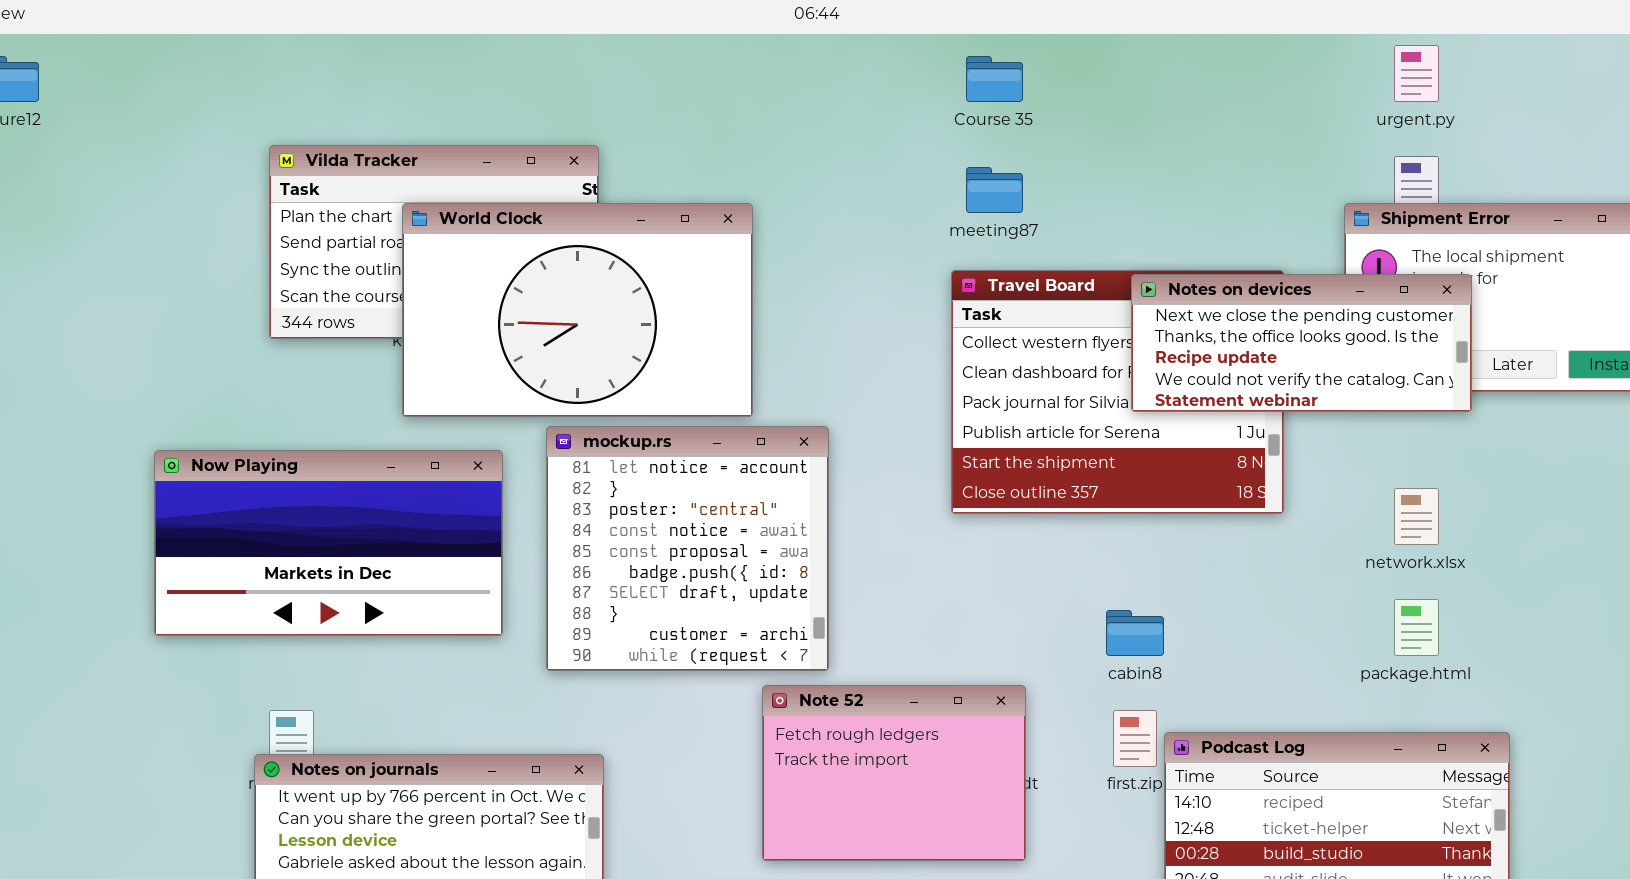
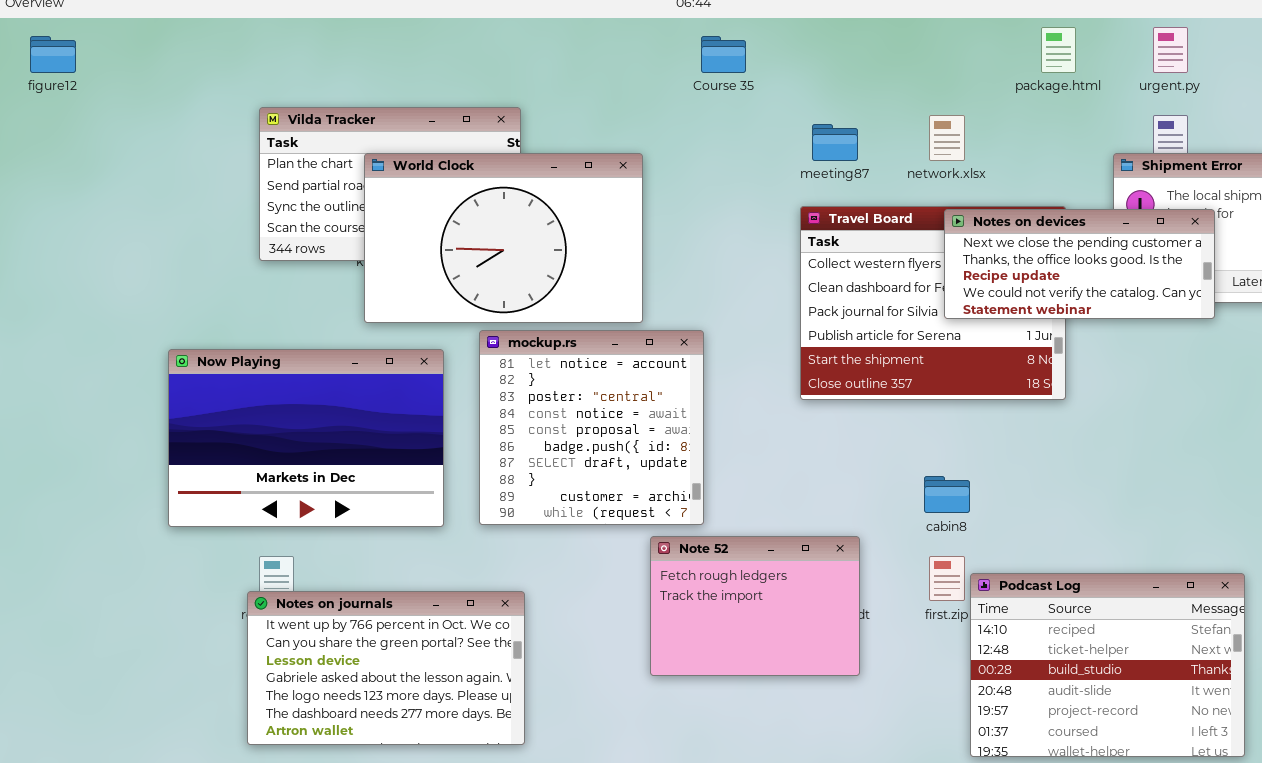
Course 35: [966,56,1023,102] -> [701,36,746,73], moved
Now Playing: [154,450,503,636] -> [168,349,444,527], resized
network.xlsx: [1394,488,1439,545] -> [929,115,965,161], moved
package.html: [1394,599,1439,656] -> [1041,27,1076,73], moved

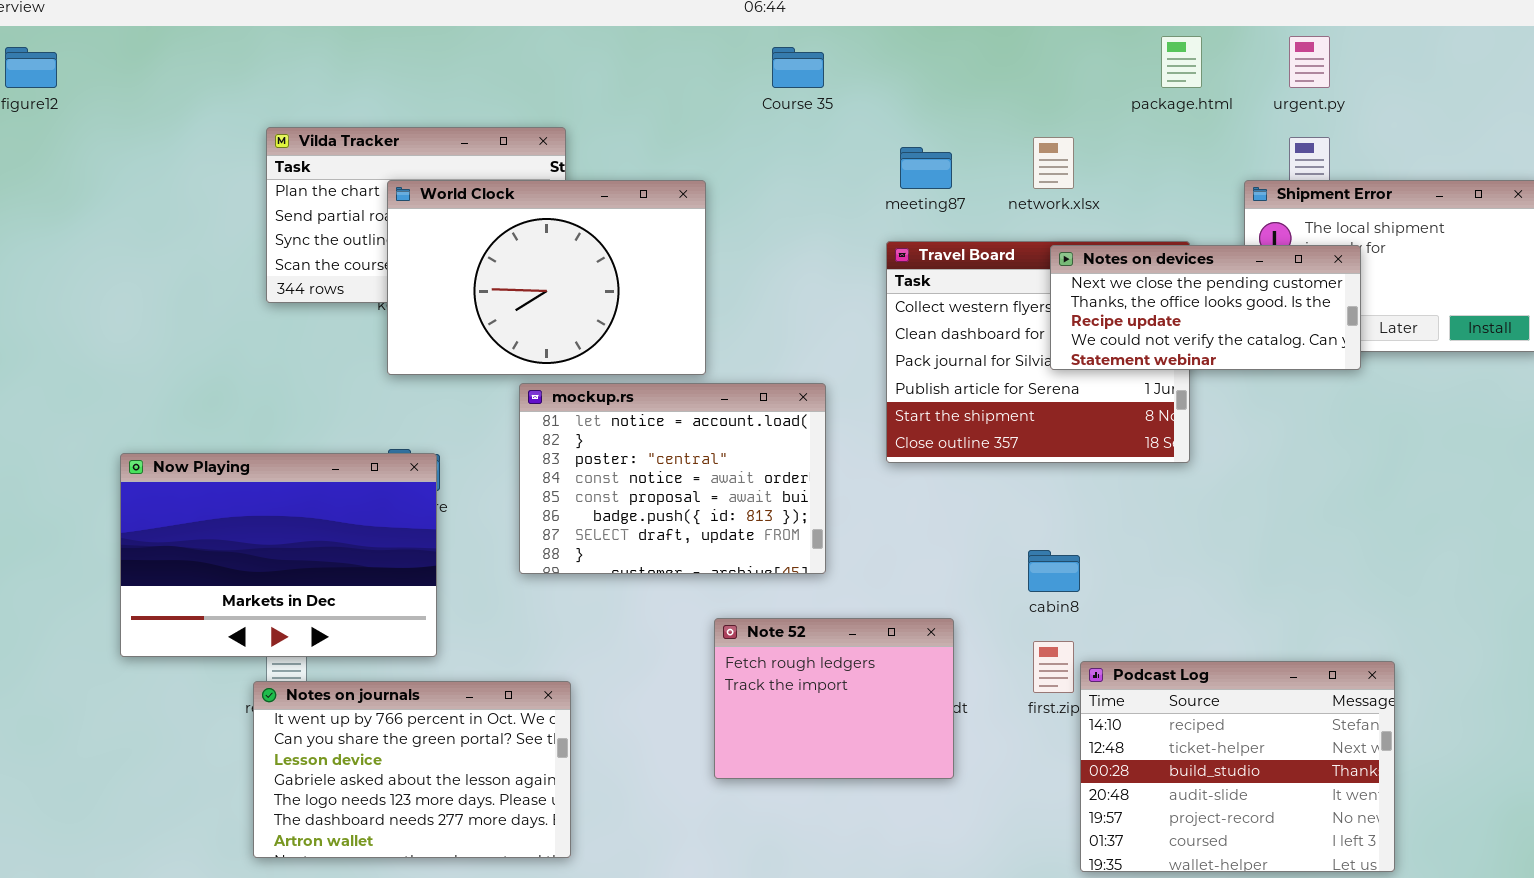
mockup.rs: [479,330,704,525] -> [519,383,826,574], resized
Now Playing: [168,349,444,527] -> [120,453,437,657], moved

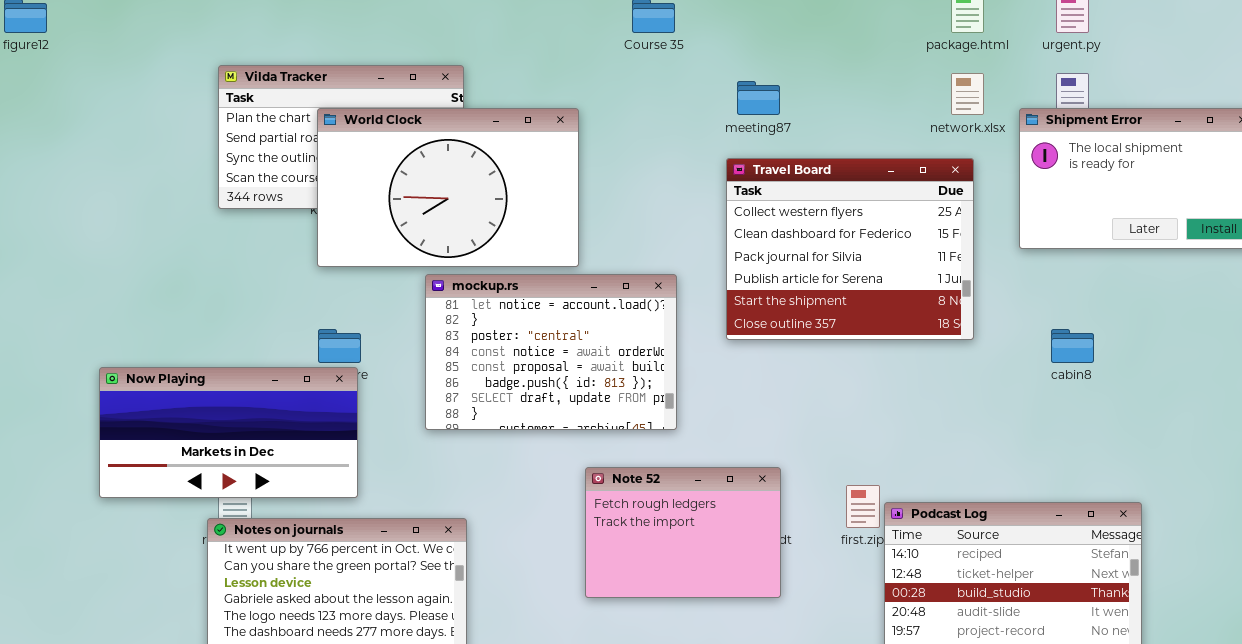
network.xlsx: [1033,137,1074,189] -> [951,73,984,115], moved
Notes on devices: [1050,245,1361,370] -> none, closed
Now Playing: [120,453,437,657] -> [99,367,358,498], resized
cabin8: [1028,550,1080,592] -> [1051,329,1094,363], moved

